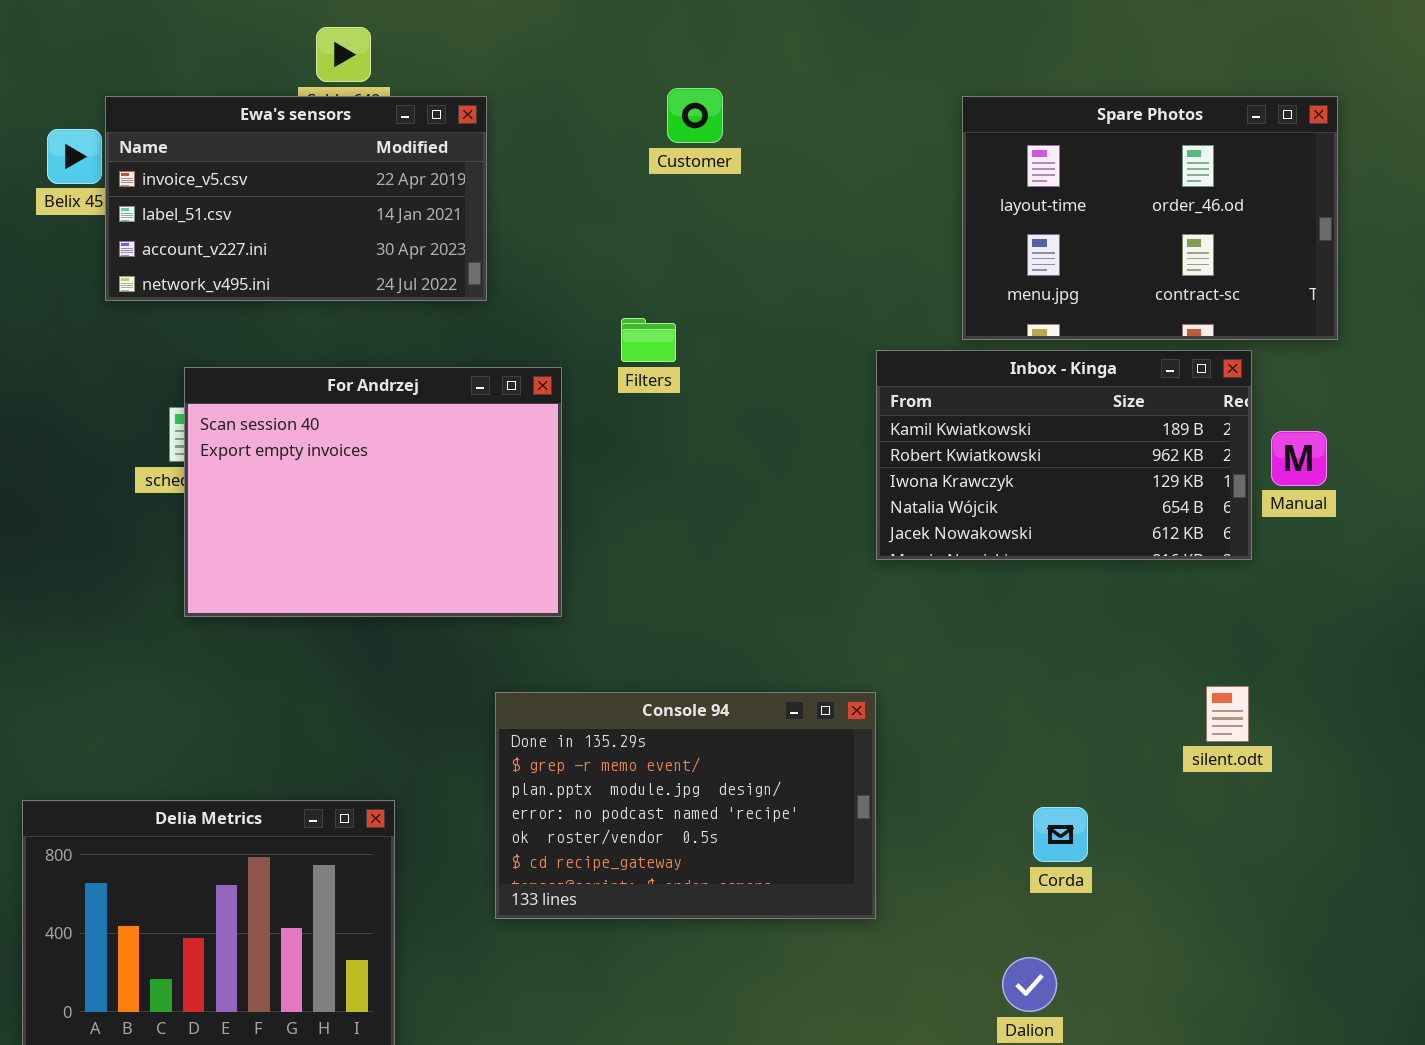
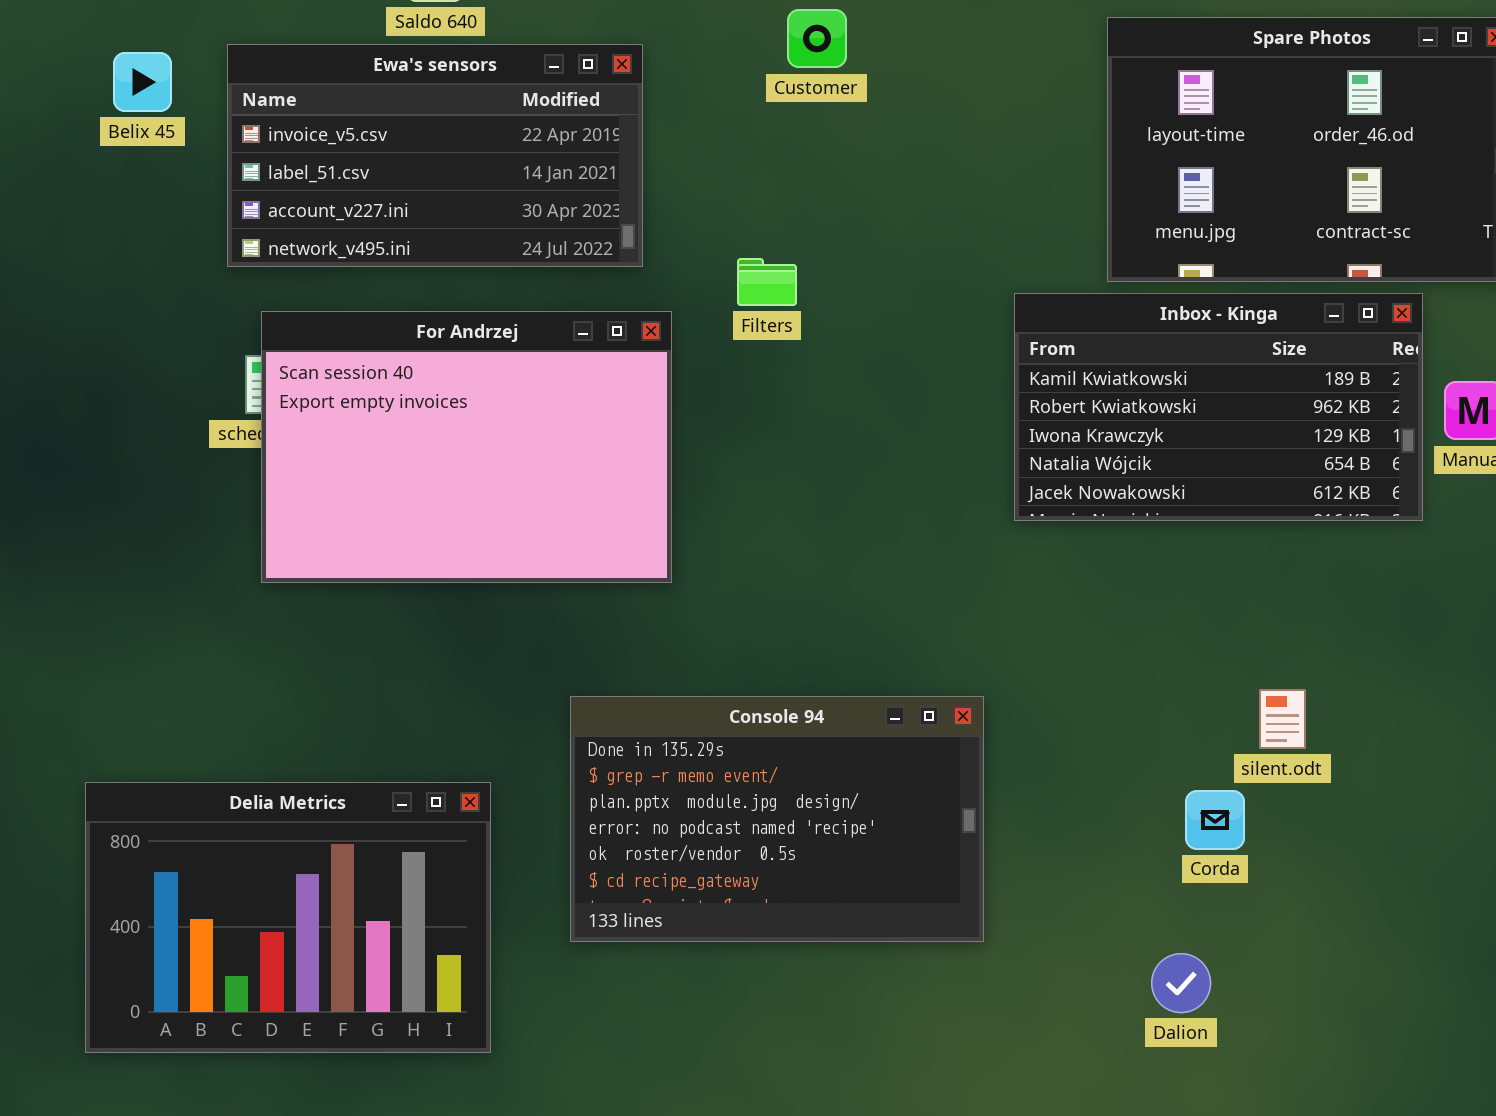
Ewa's sensors: [105,96,487,301] -> [227,44,643,267], moved
silent.odt: [1206,686,1249,742] -> [1259,689,1306,749], moved
Console 94: [495,692,876,919] -> [570,696,984,942], moved

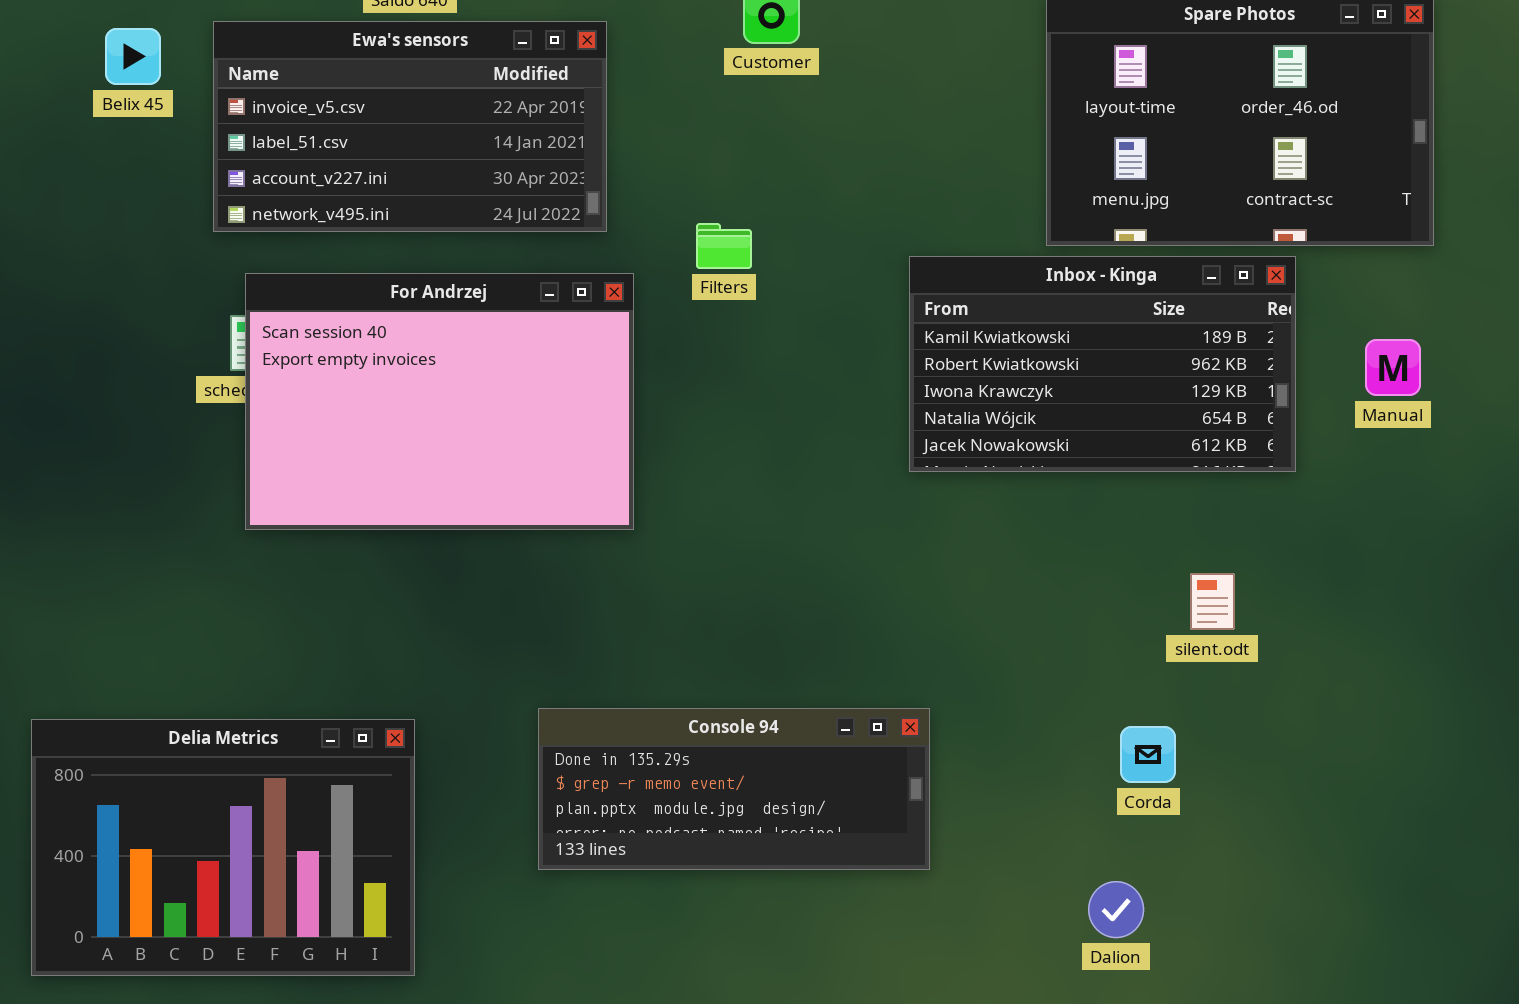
Inbox - Kinga: [1014,293,1423,521] -> [909,256,1296,472], moved
silent.odt: [1259,689,1306,749] -> [1190,573,1235,630], moved
Console 94: [570,696,984,942] -> [538,708,930,870], resized
Delia Metrics: [85,782,491,1053] -> [31,719,415,976], moved

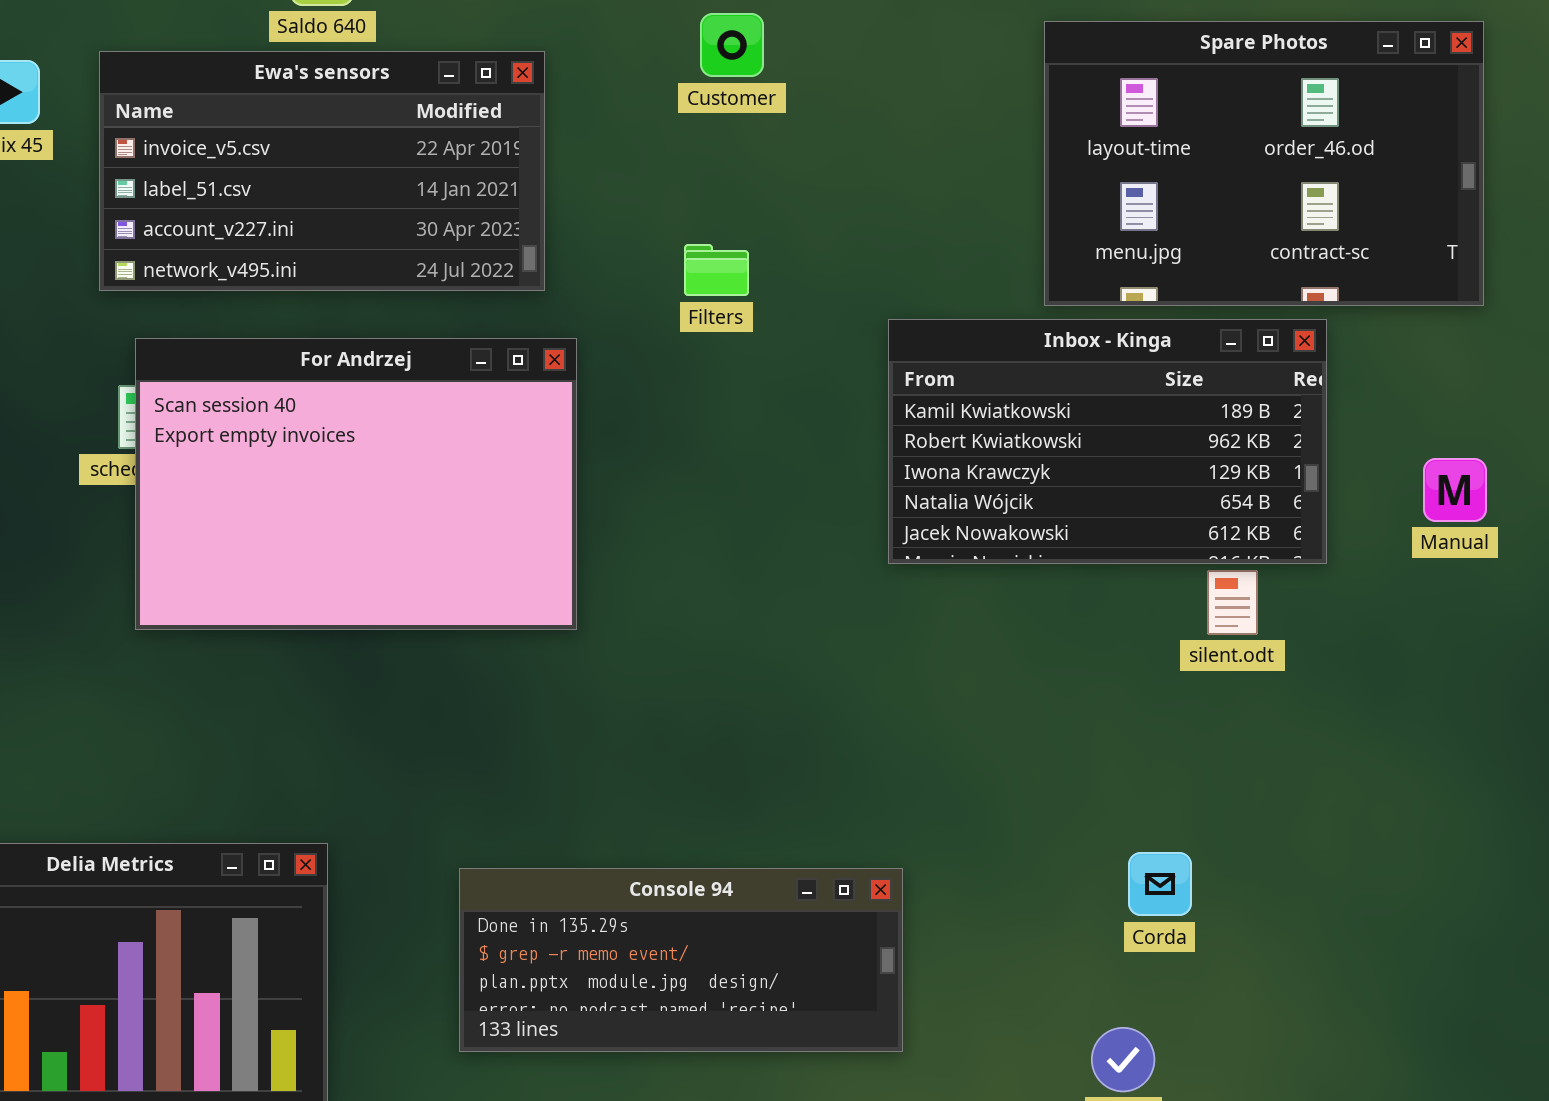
Filters: [696,223,752,269] -> [684,244,749,296], moved
Manual: [1365,339,1421,396] -> [1423,458,1487,522], moved
silent.odt: [1190,573,1235,630] -> [1207,570,1258,635], moved
Console 94: [538,708,930,870] -> [459,868,903,1052], moved

